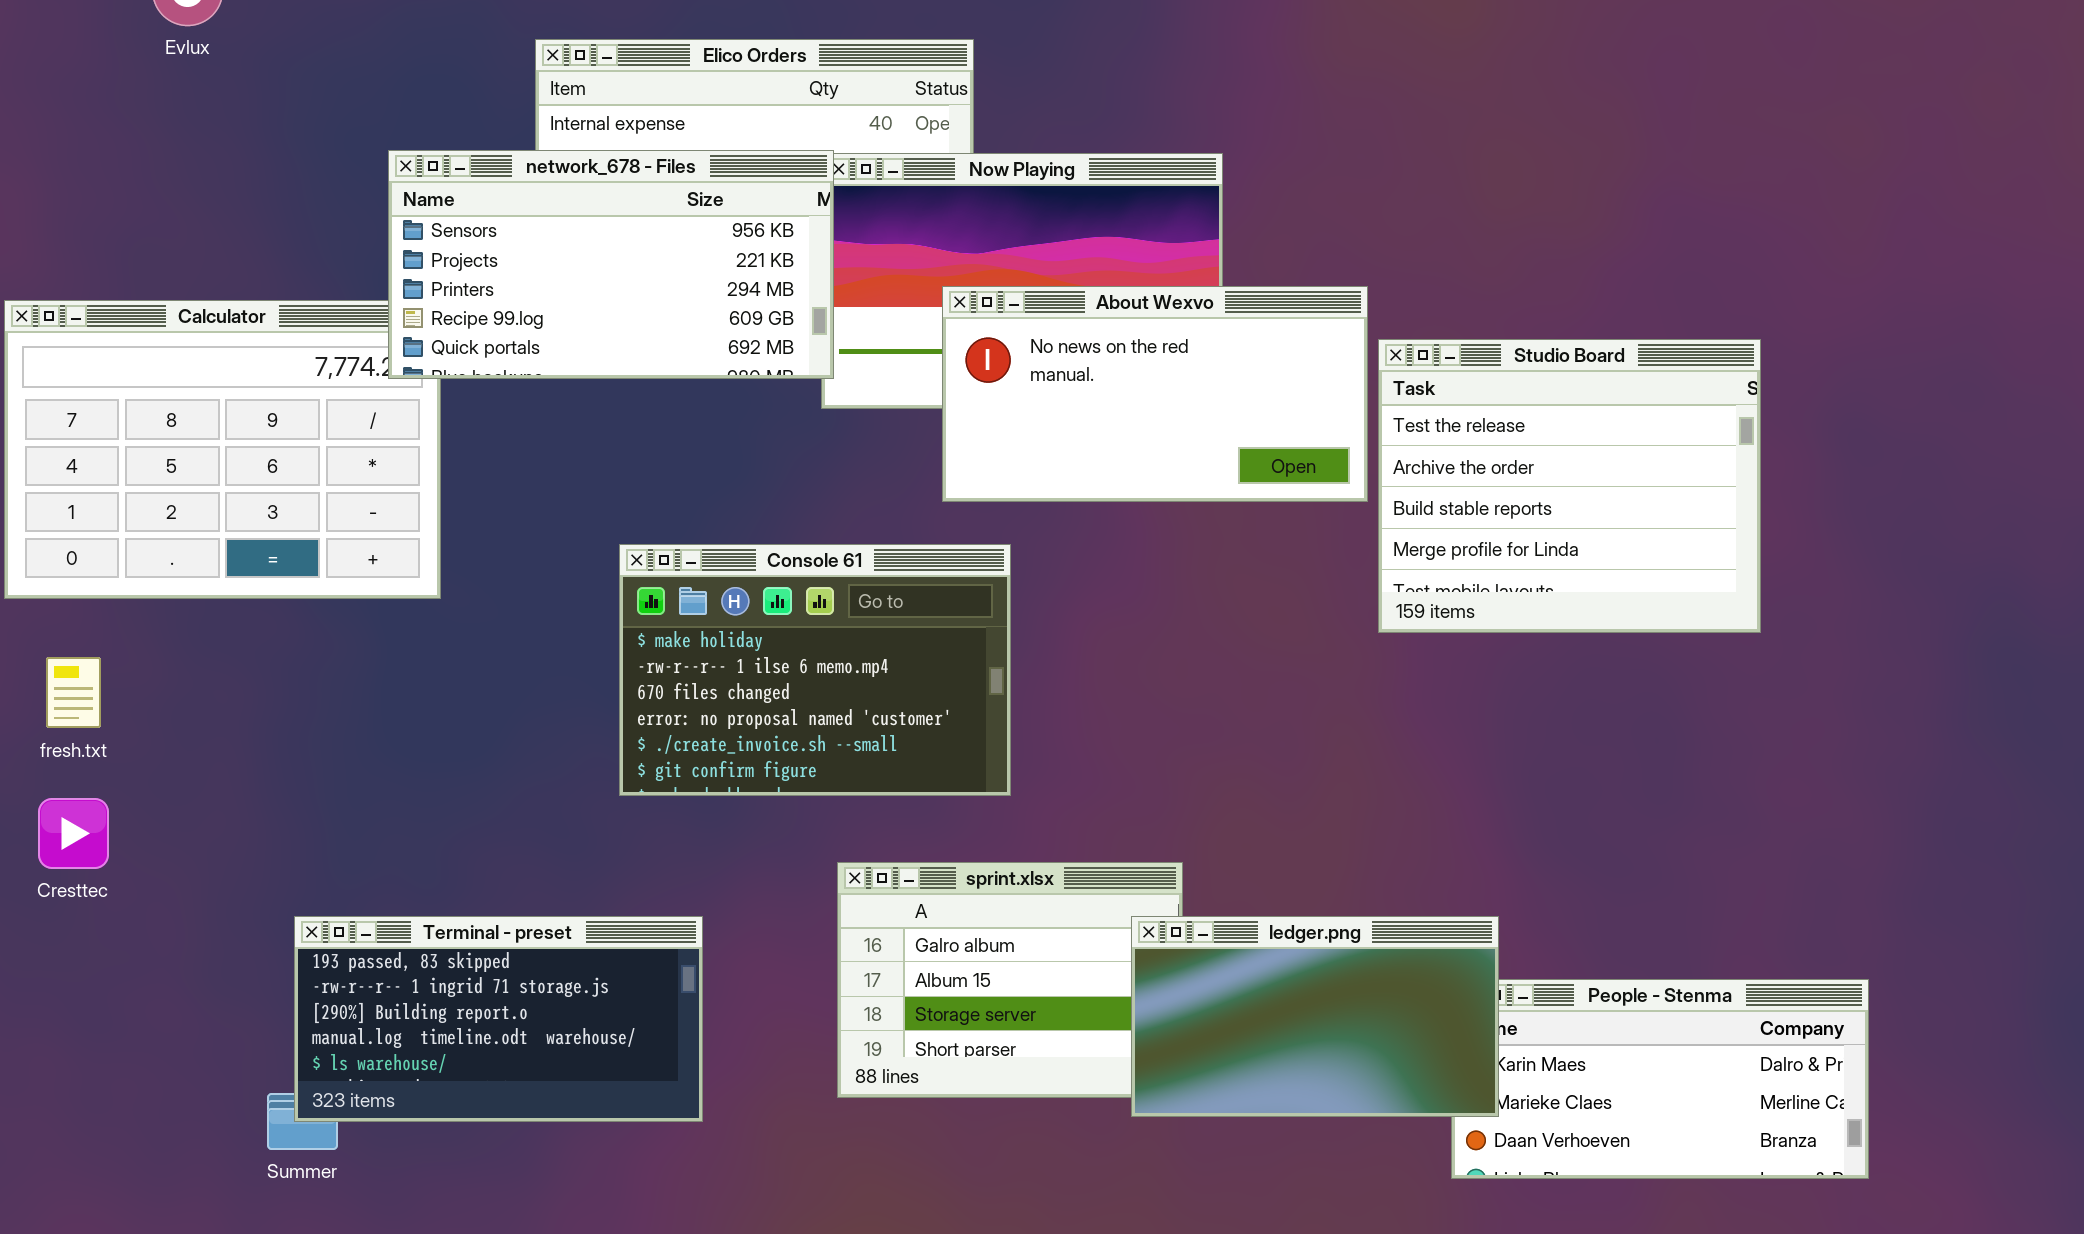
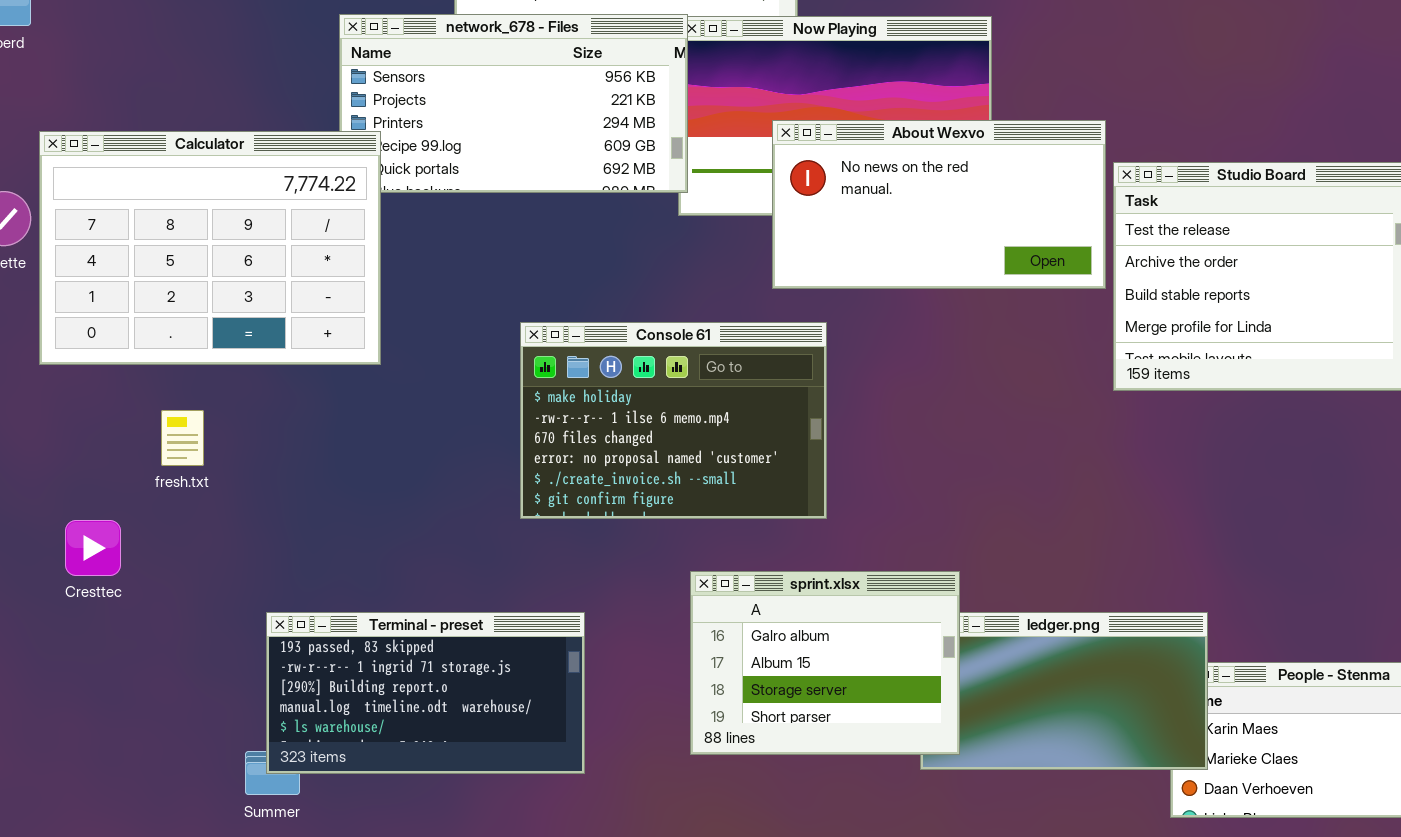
Calculator: [4,300,441,599] -> [39,131,381,365], raised
fresh.txt: [46,657,101,728] -> [161,410,204,466], moved
sprint.xlsx: [837,862,1183,1098] -> [690,571,960,755], raised

